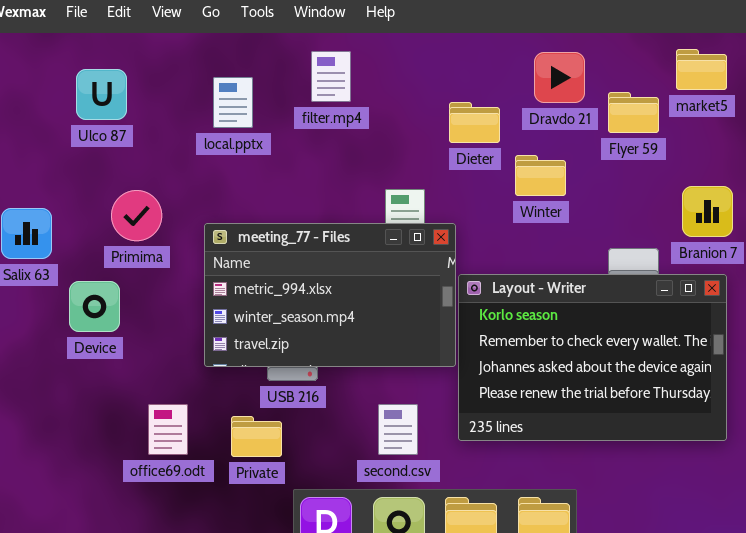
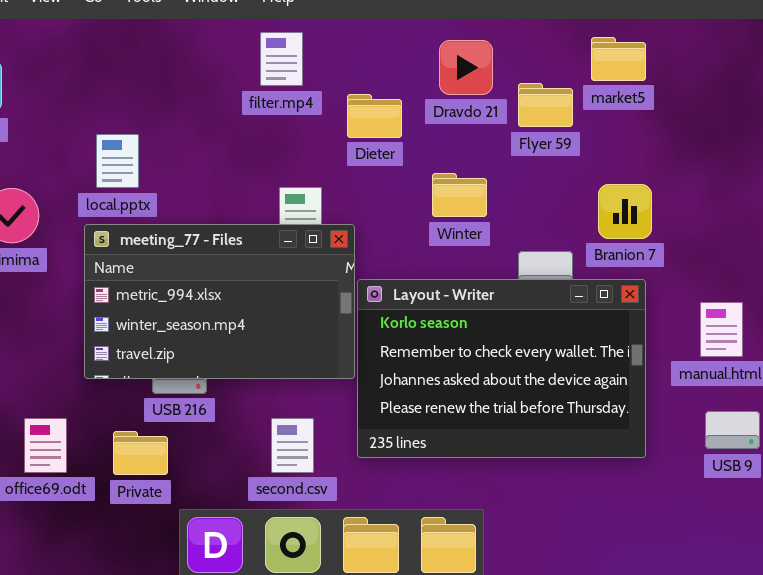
filter.mp4: [311,51,351,102] -> [260,32,303,86], moved
local.pptx: [213,77,253,128] -> [96,134,139,188], moved
Winter: [515,155,566,196] -> [432,173,487,217], moved

